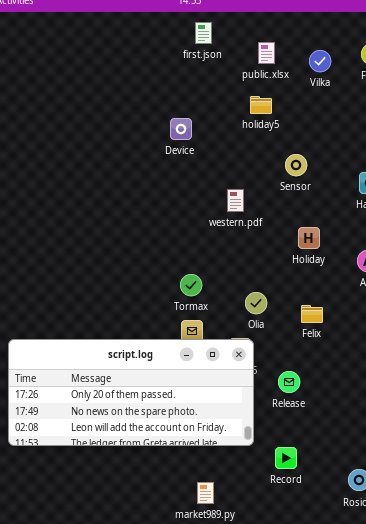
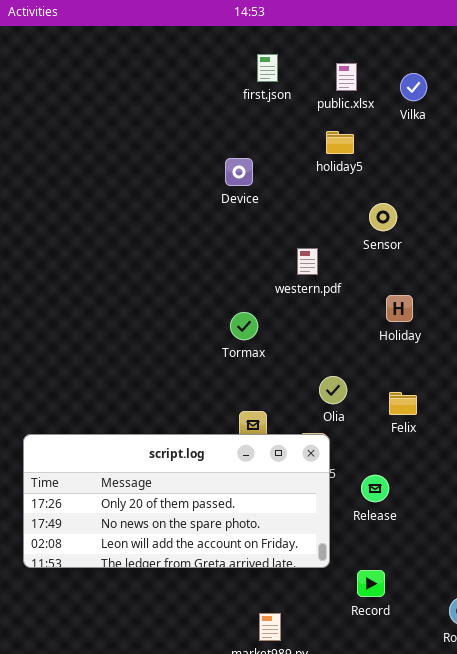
first.json: [195,22,212,44] -> [257,54,278,82], moved
Tormax: [180,274,202,296] -> [230,312,258,340], moved

